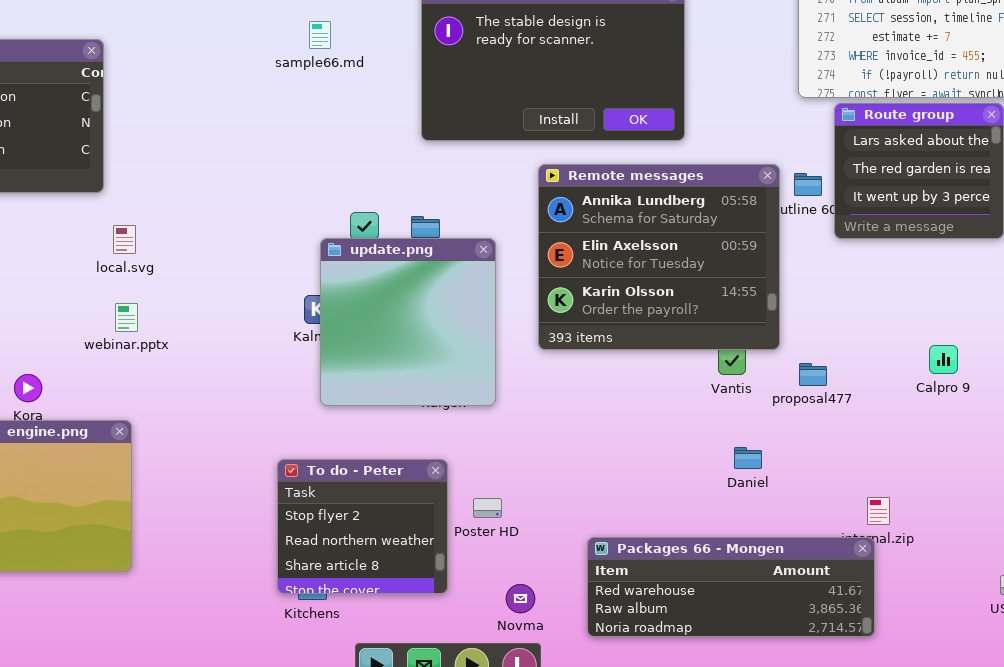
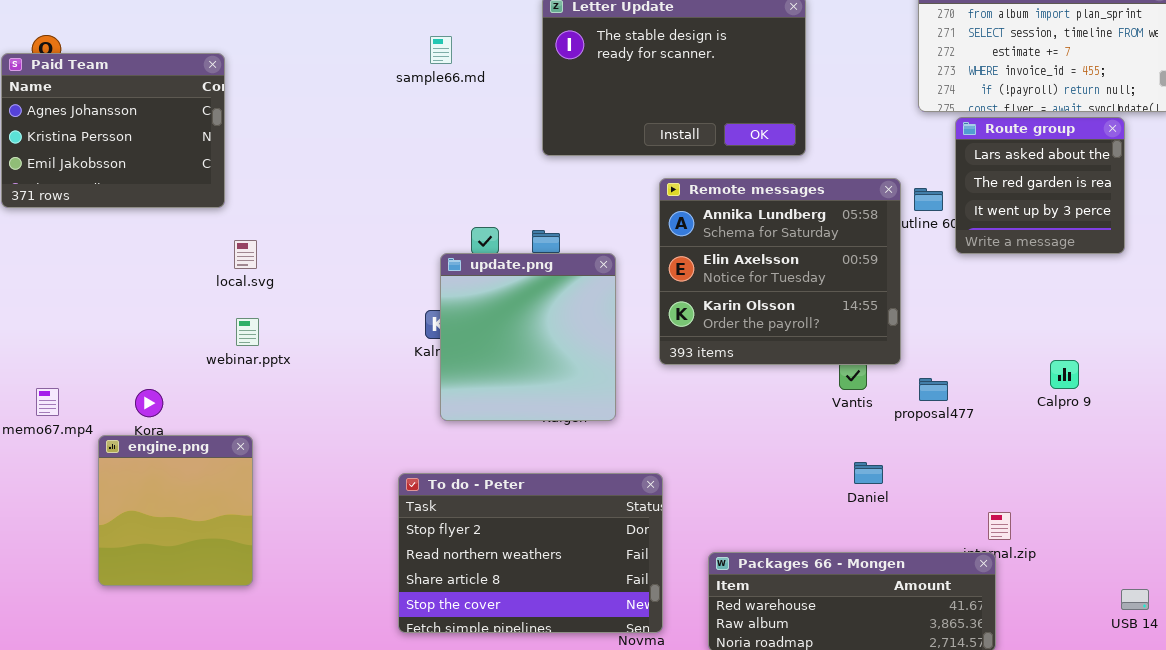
To do - Peter: [277,459,448,594] -> [398,473,663,633], resized

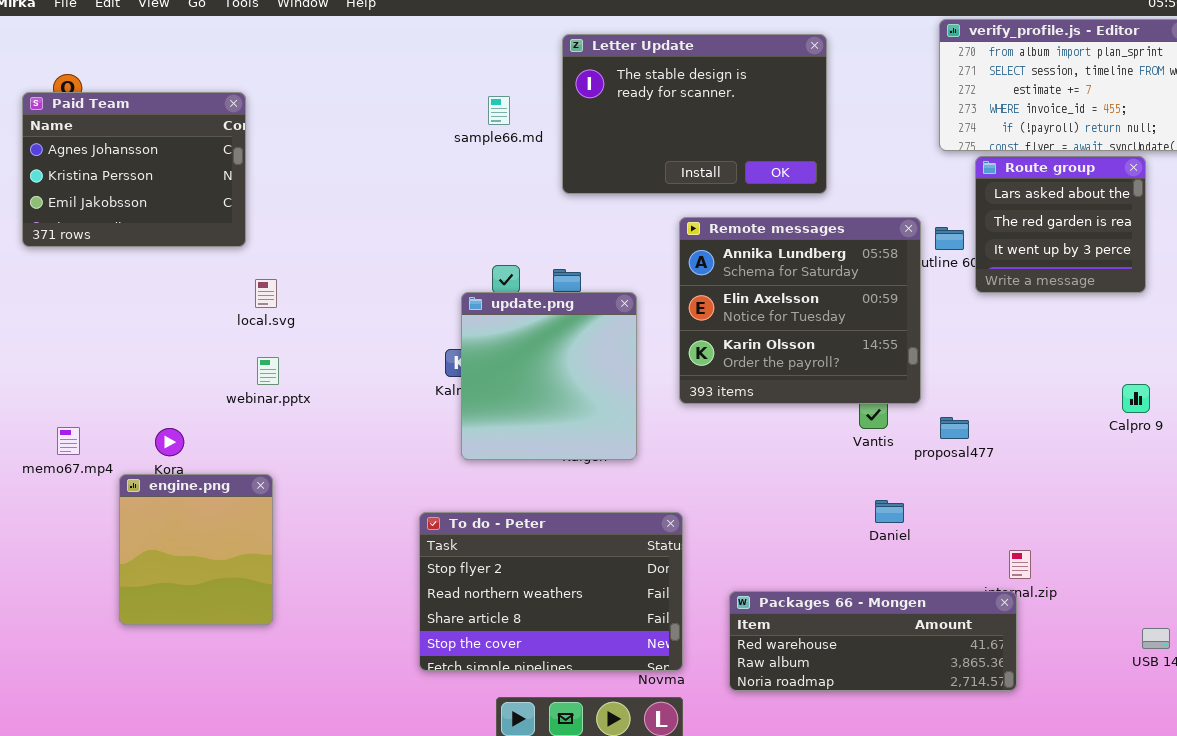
sample66.md: [430,36,452,64] -> [488,96,510,125], moved
Calpro 9: [1050,360,1079,389] -> [1122,384,1150,413], moved

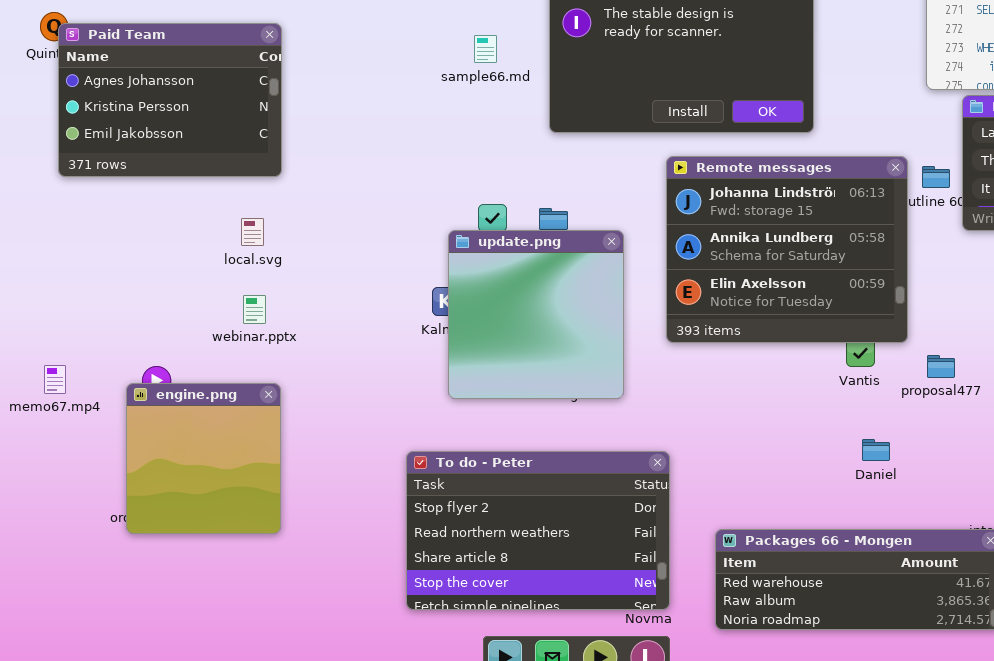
Paid Team: [22,92,246,247] -> [58,23,282,177], moved
Remote messages: [679,217,921,404] -> [666,156,908,343], scrolled up 1 row
engine.png: [119,474,273,625] -> [126,383,281,534], moved

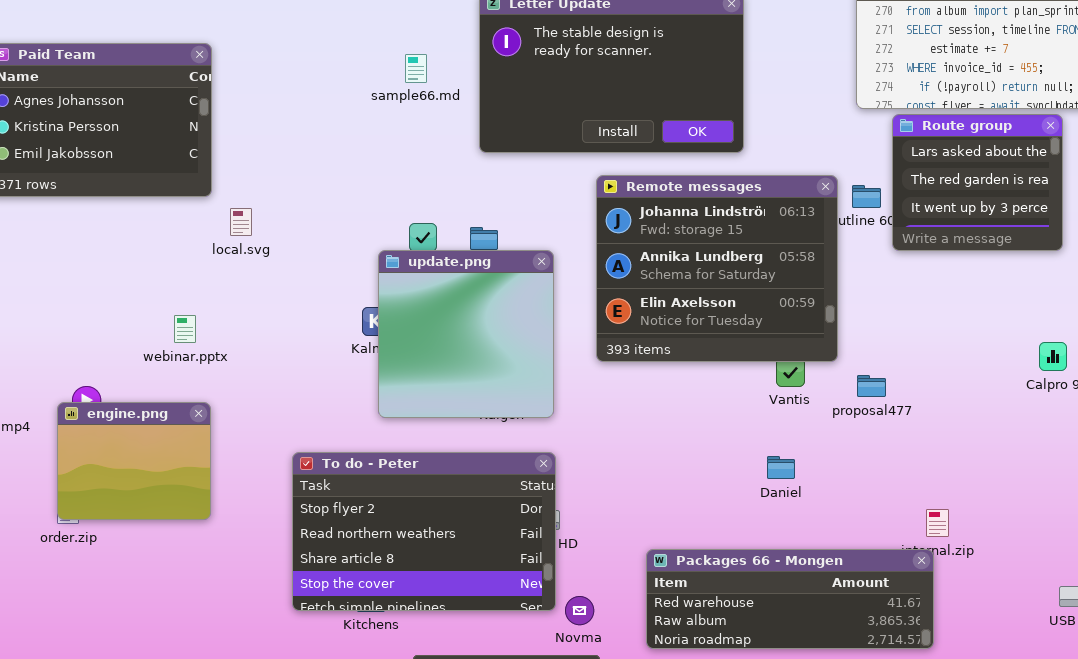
local.svg: [241,218,264,246] -> [230,208,252,236], moved
engine.png: [126,383,281,534] -> [57,402,211,520], resized
Daniel: [862,439,890,461] -> [767,456,795,479], moved
To do - Peter: [406,451,670,610] -> [292,452,556,611], moved

